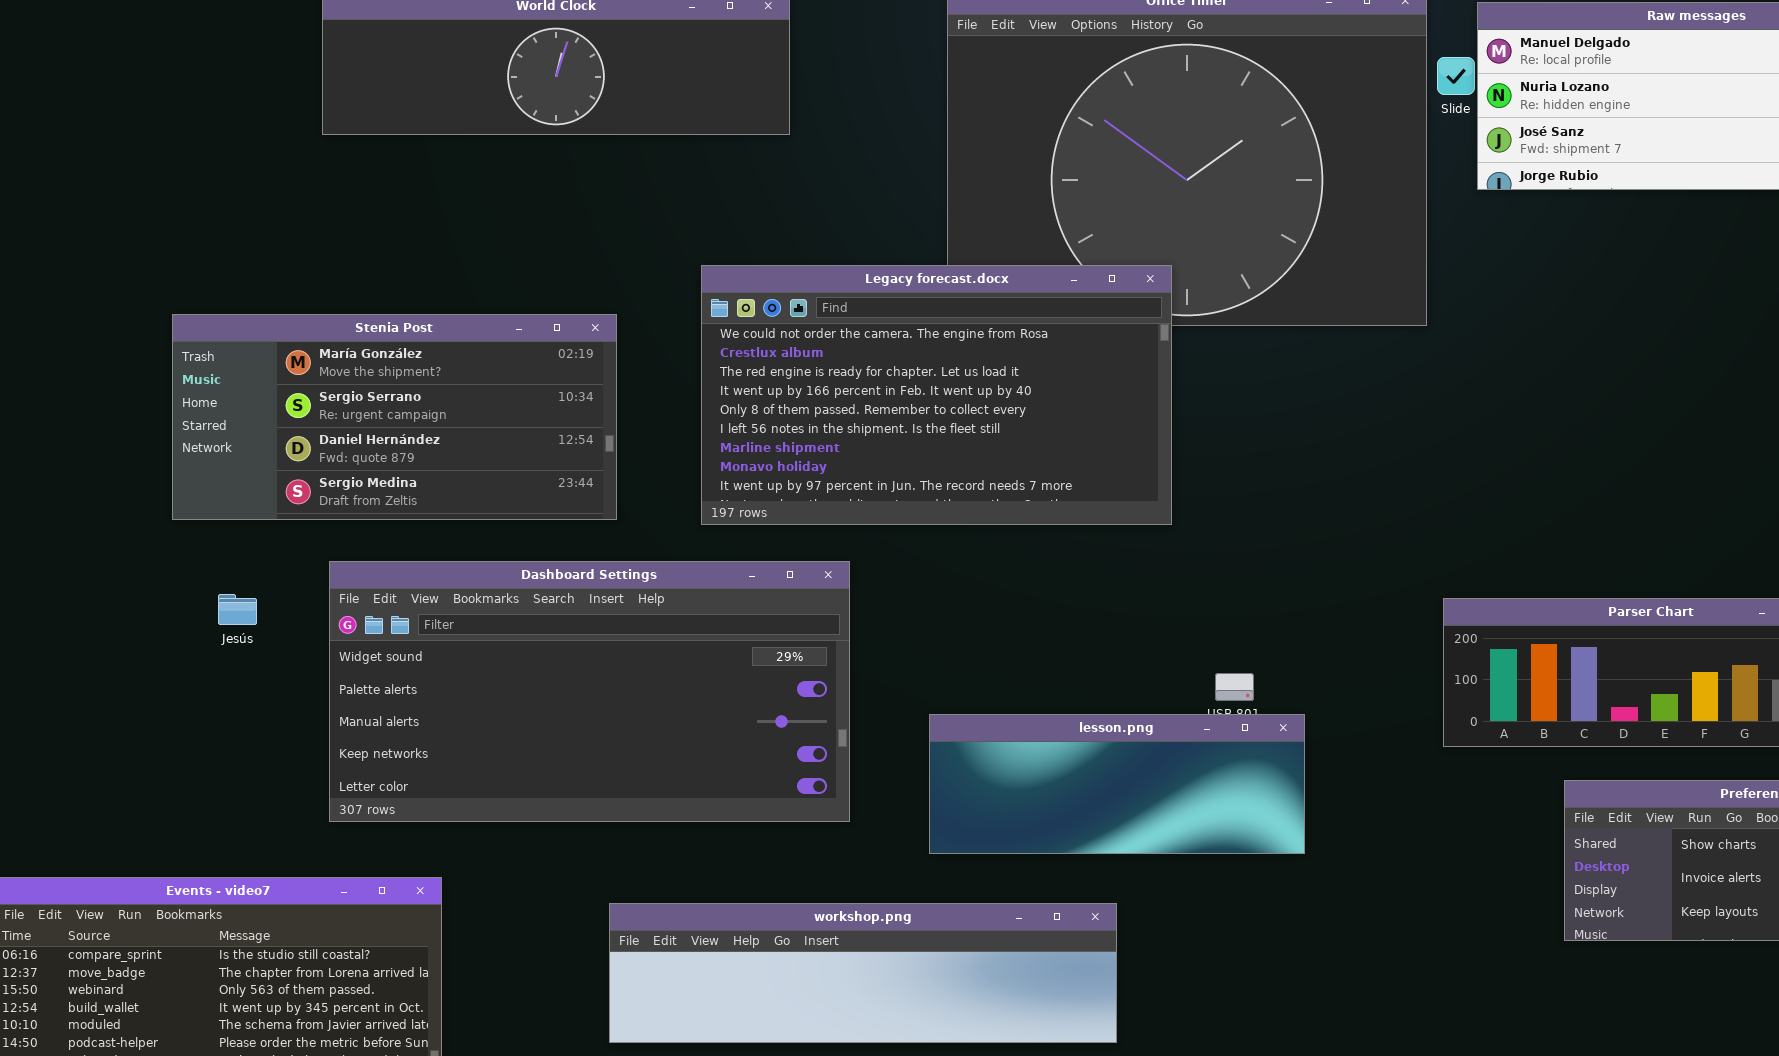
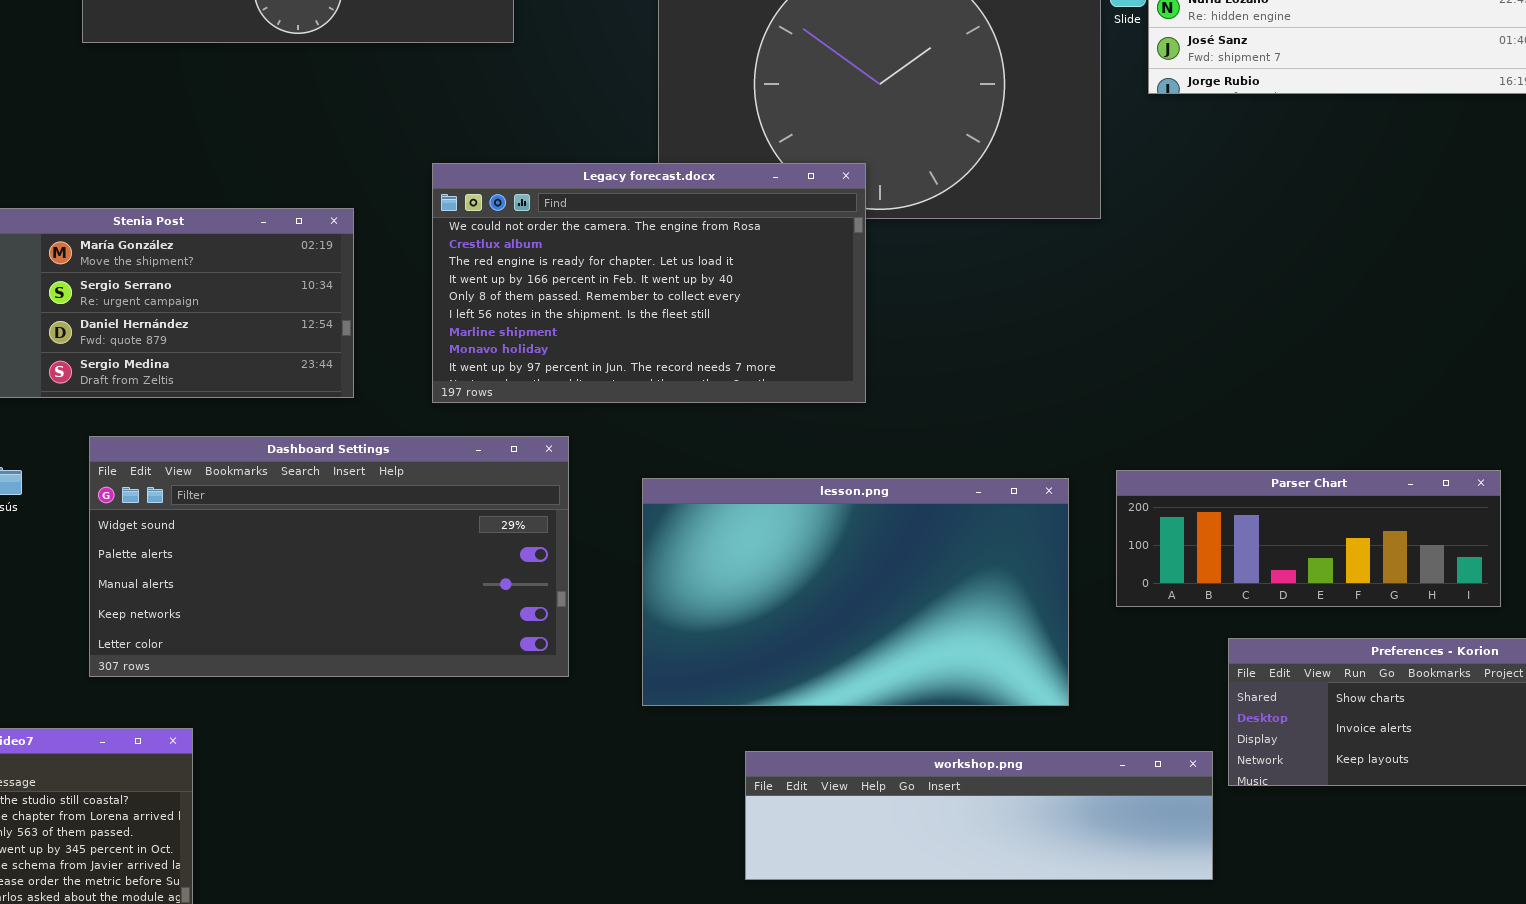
lesson.png: [929,714,1305,854] -> [642,478,1069,706], resized
workshop.png: [609,903,1117,1043] -> [745,751,1213,880], moved

